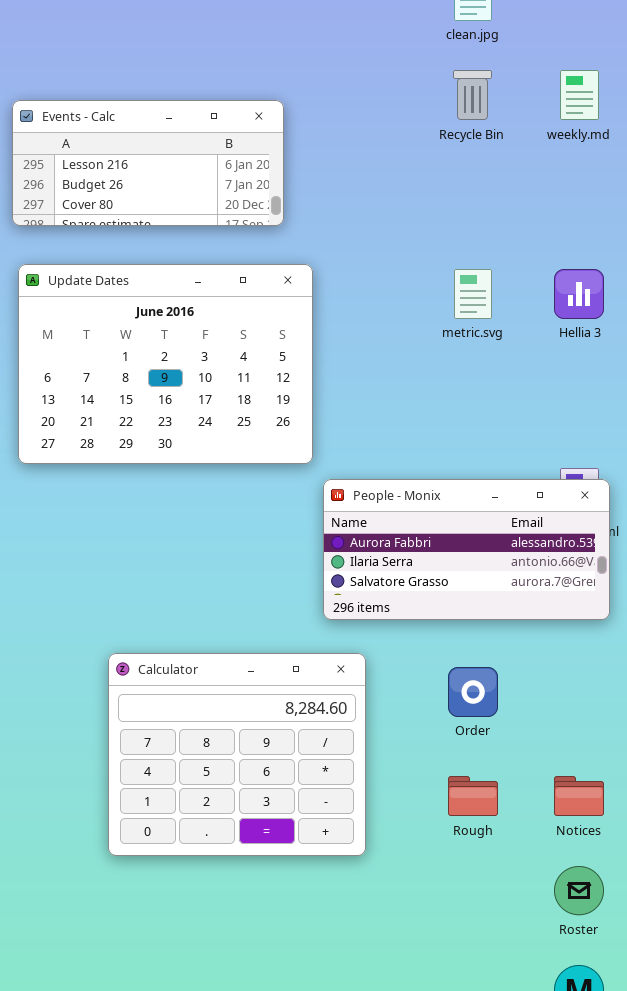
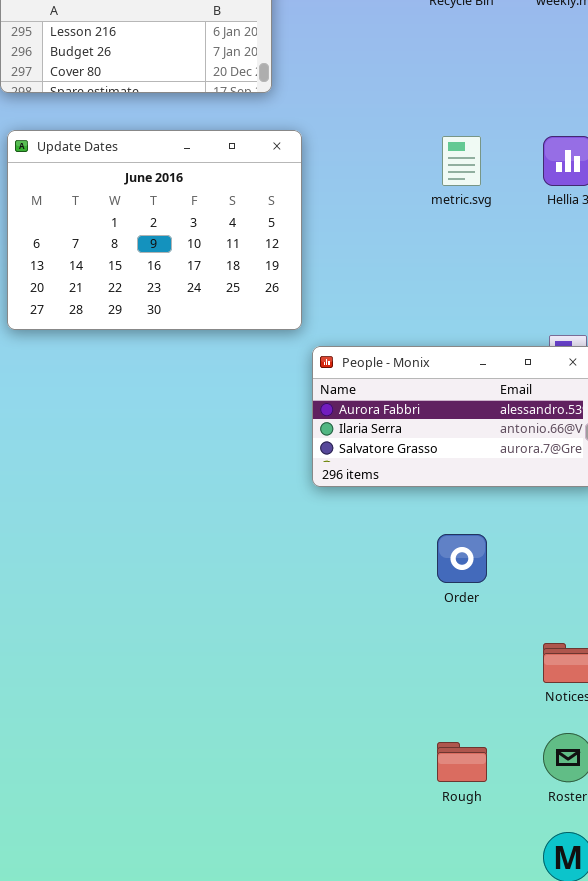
Calculator: [108,653,366,856] -> none, closed
Rough: [448,776,498,816] -> [437,742,487,782], moved

